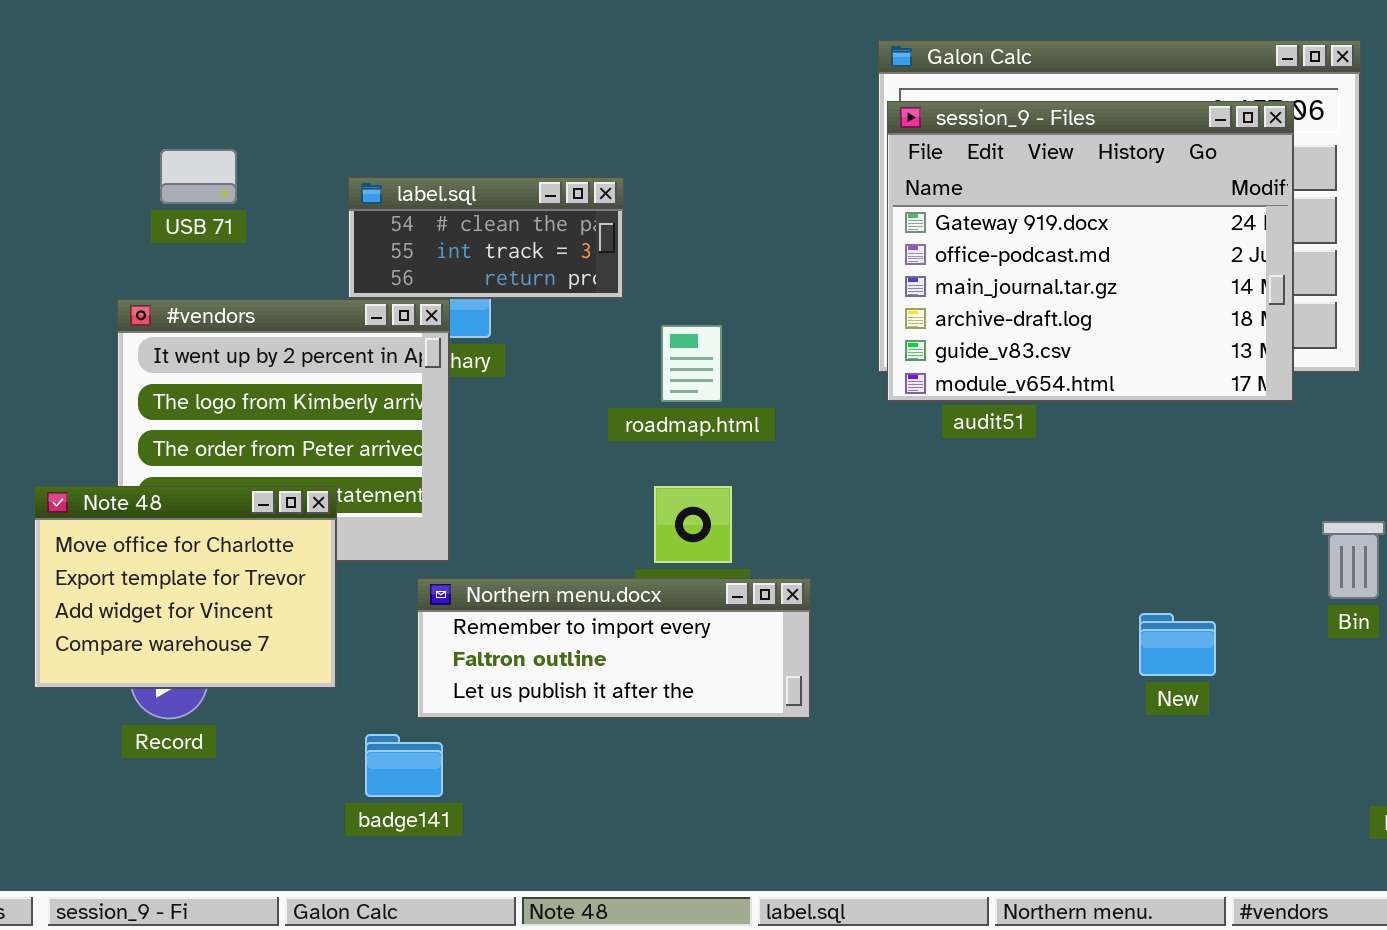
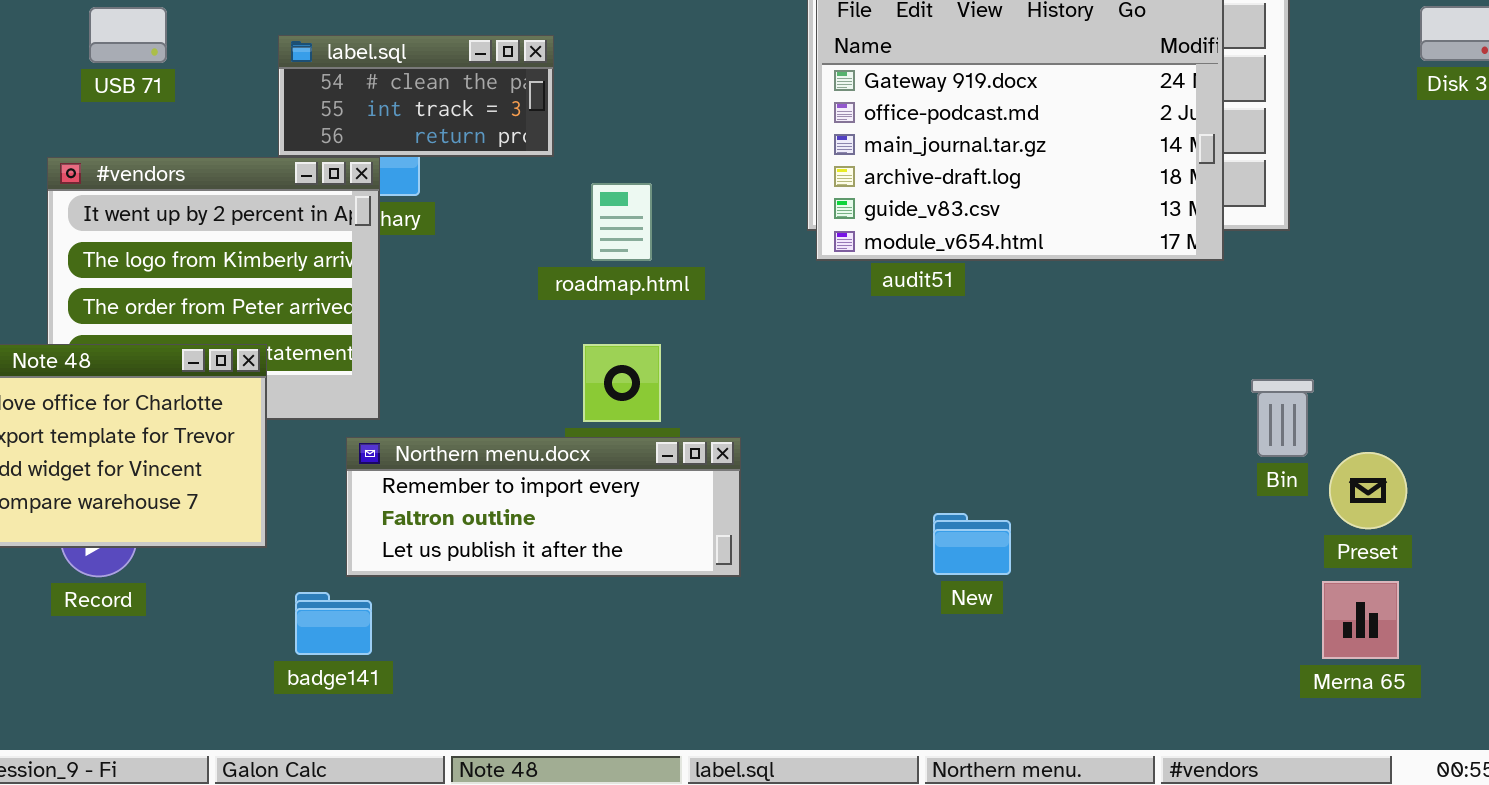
New: [1139,613,1216,676] -> [933,513,1011,575], moved

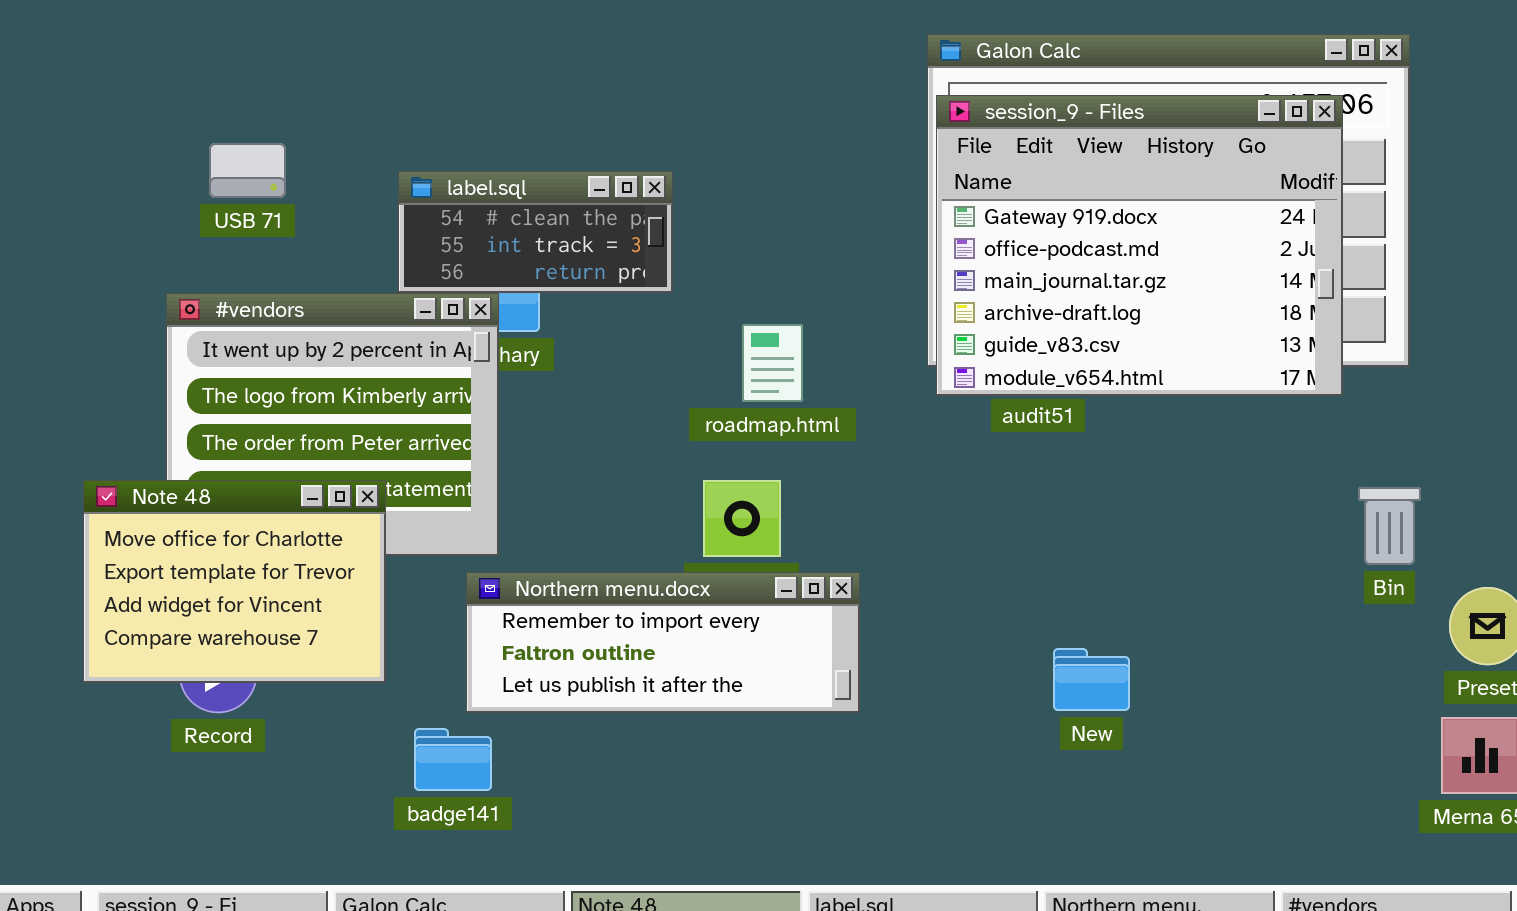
roadmap.html: [591,183,652,261] -> [742,324,803,402], moved
Bin: [1251,379,1314,457] -> [1358,487,1421,565], moved

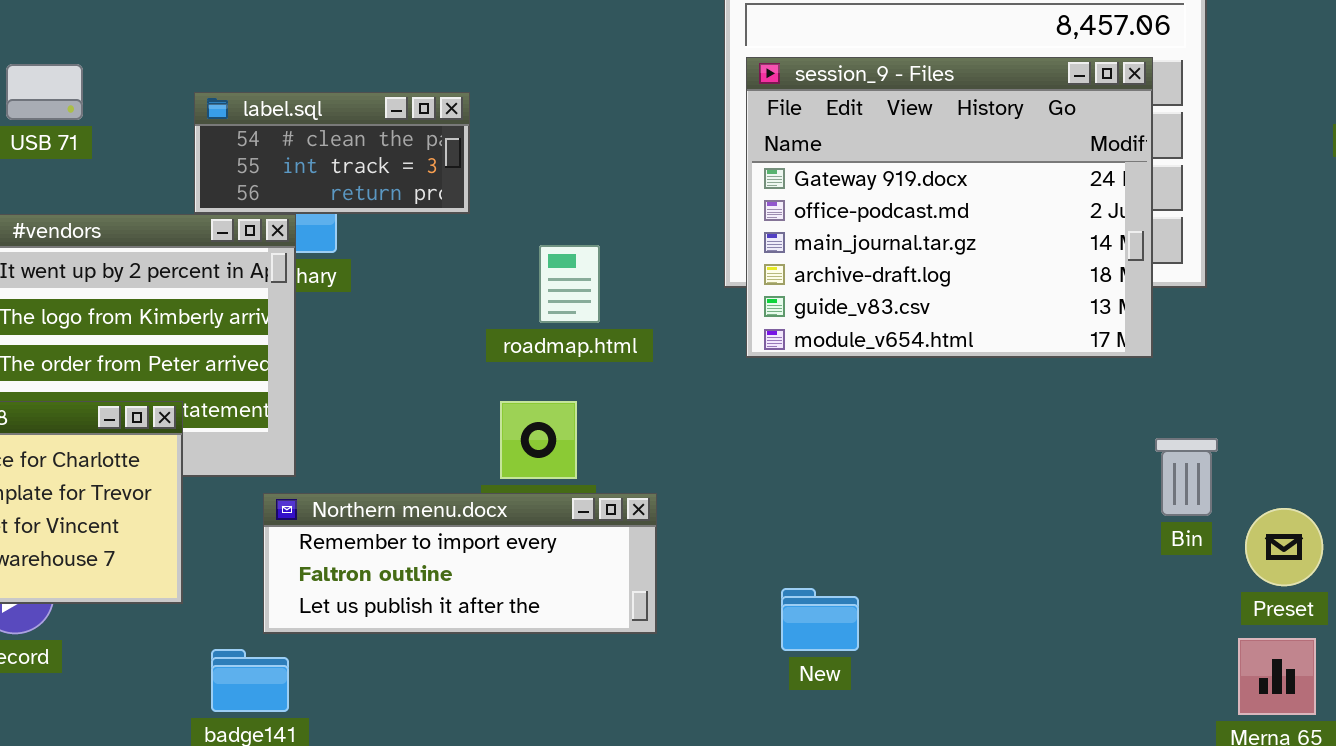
session_9 - Files: [936,95,1343,396] -> [746,57,1153,358], moved
Bin: [1358,487,1421,565] -> [1155,438,1218,516], moved
New: [1053,648,1130,711] -> [781,588,859,651], moved

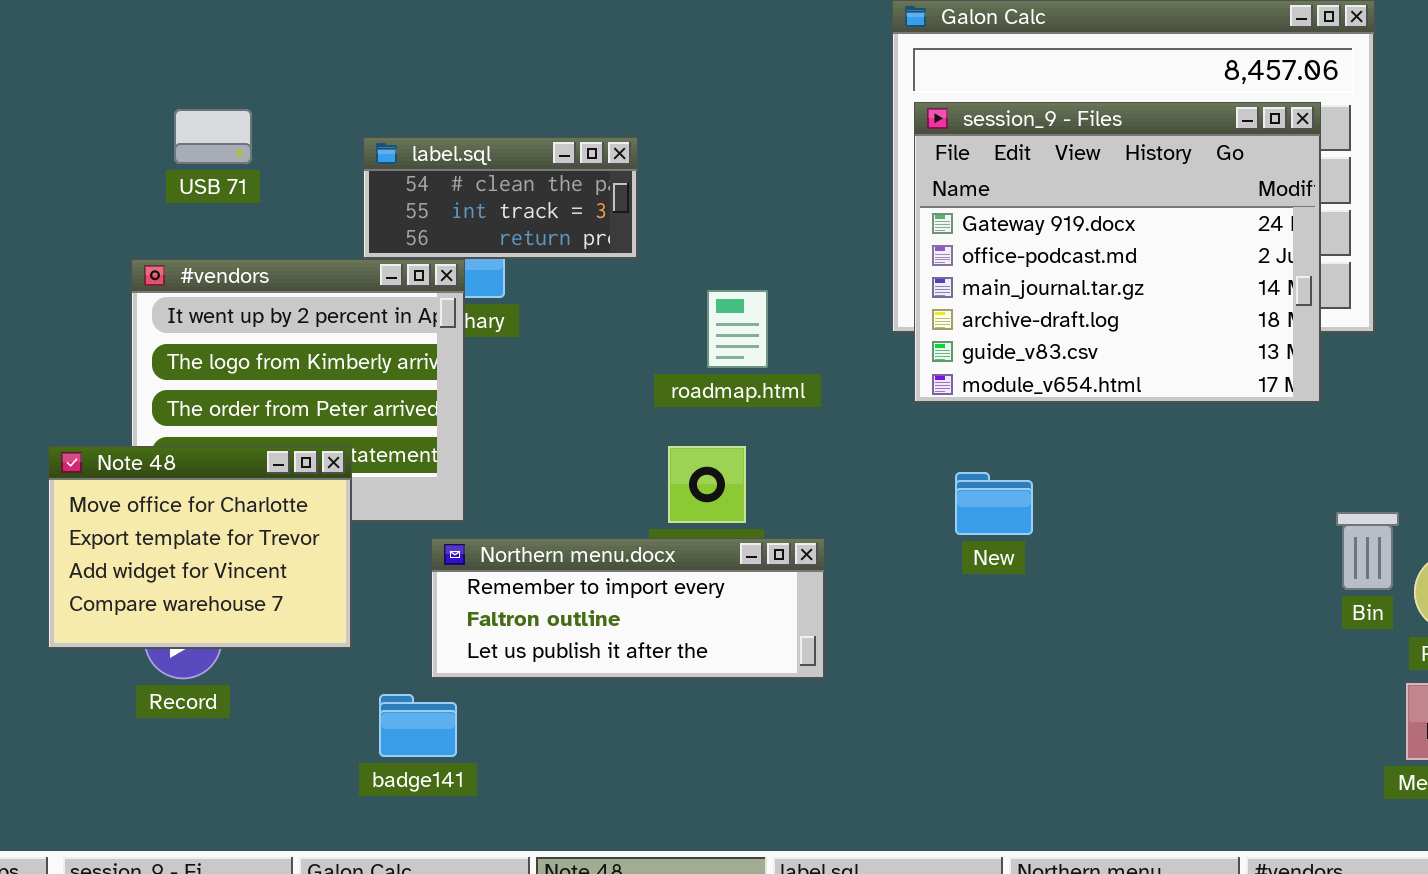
Bin: [1155,438,1218,516] -> [1336,512,1399,590], moved
New: [781,588,859,651] -> [955,472,1033,535], moved

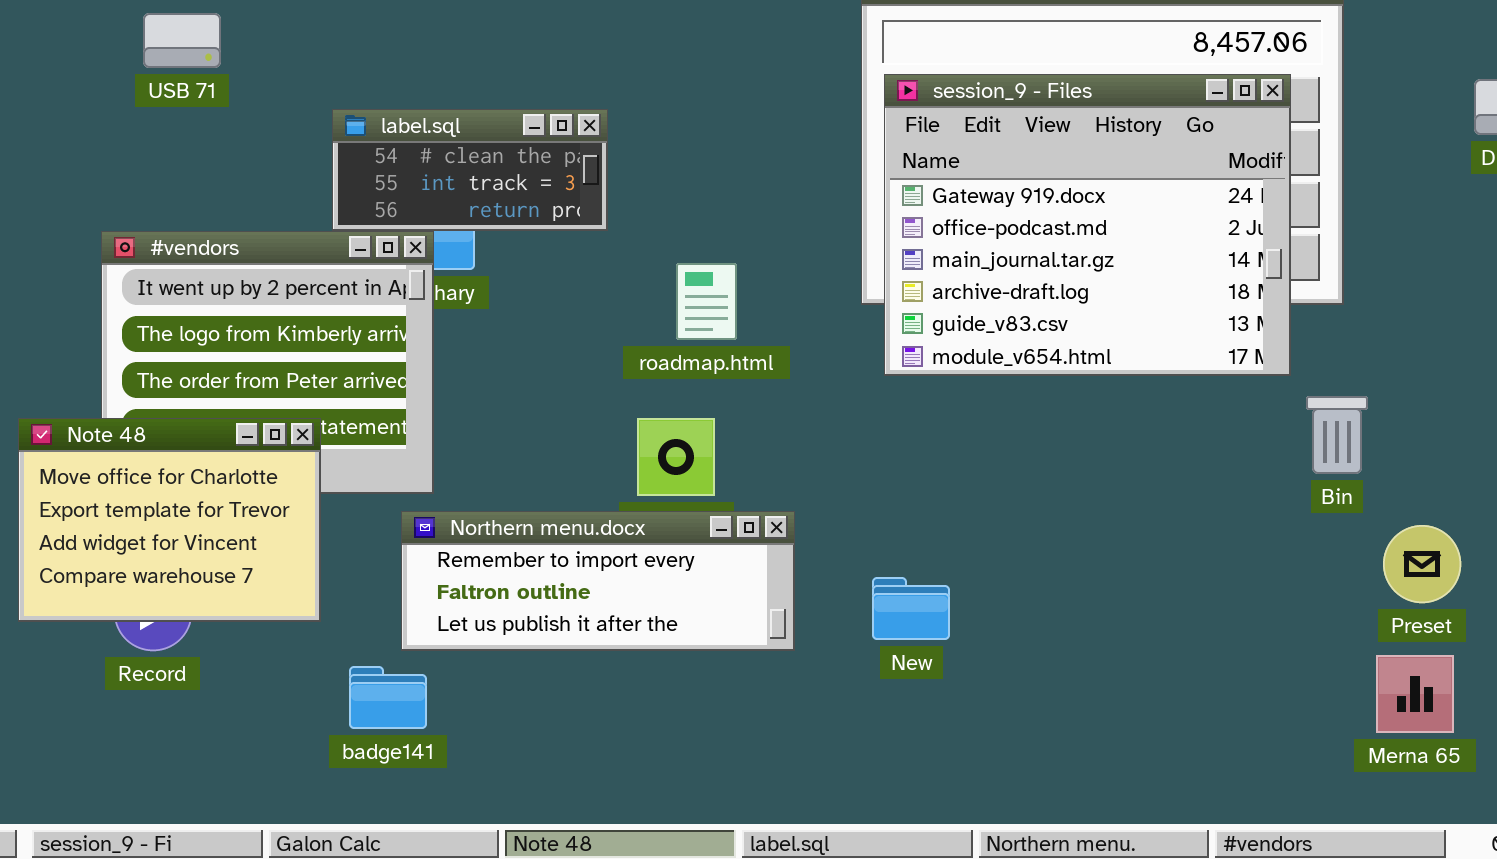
USB 71: [174,109,252,164] -> [143,13,221,68], moved
New: [955,472,1033,535] -> [872,577,950,640], moved
Bin: [1336,512,1399,590] -> [1306,396,1368,474], moved

